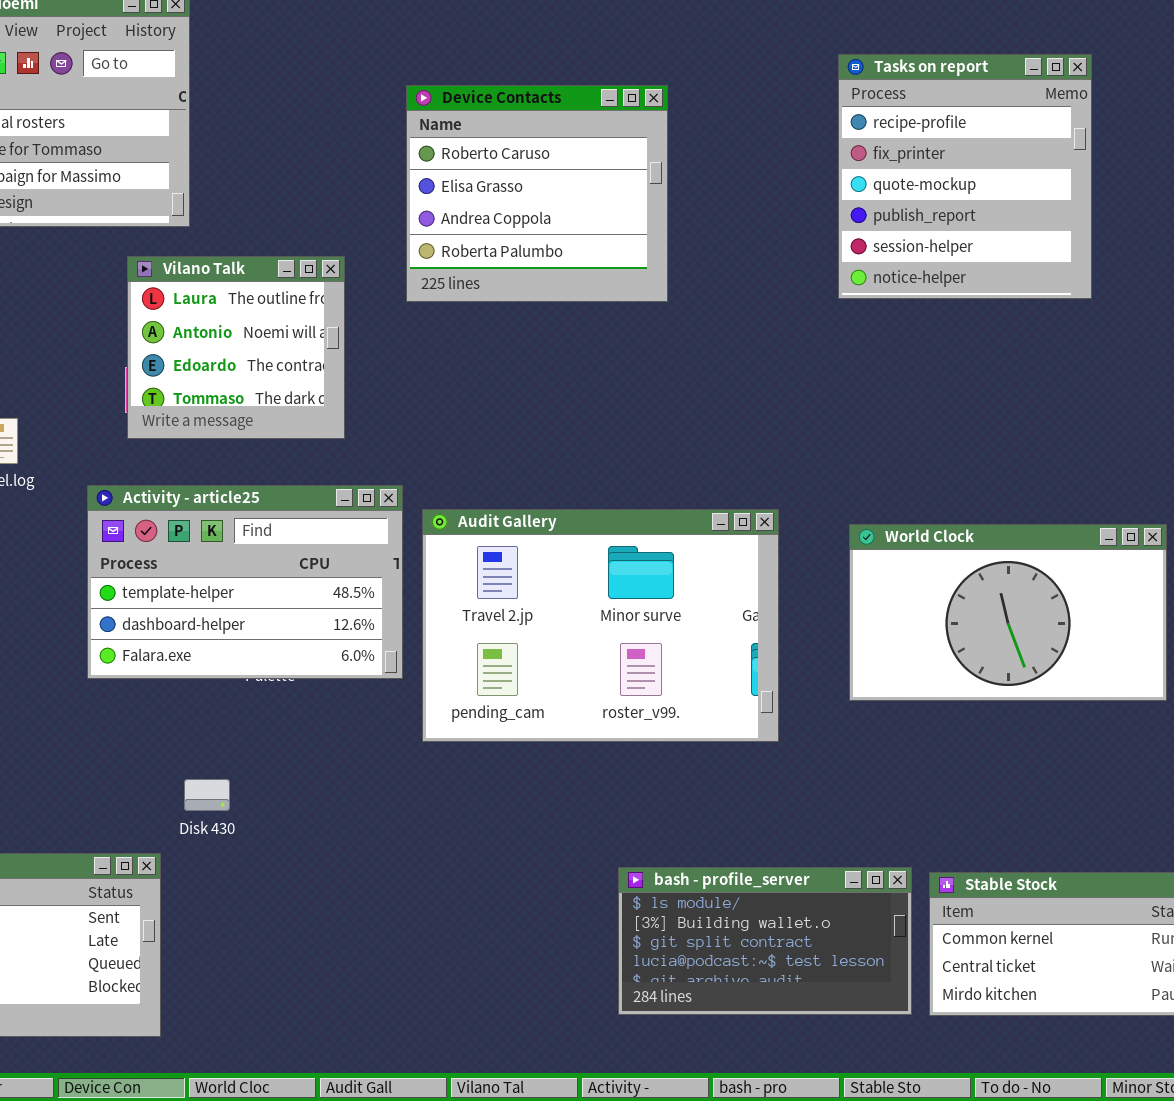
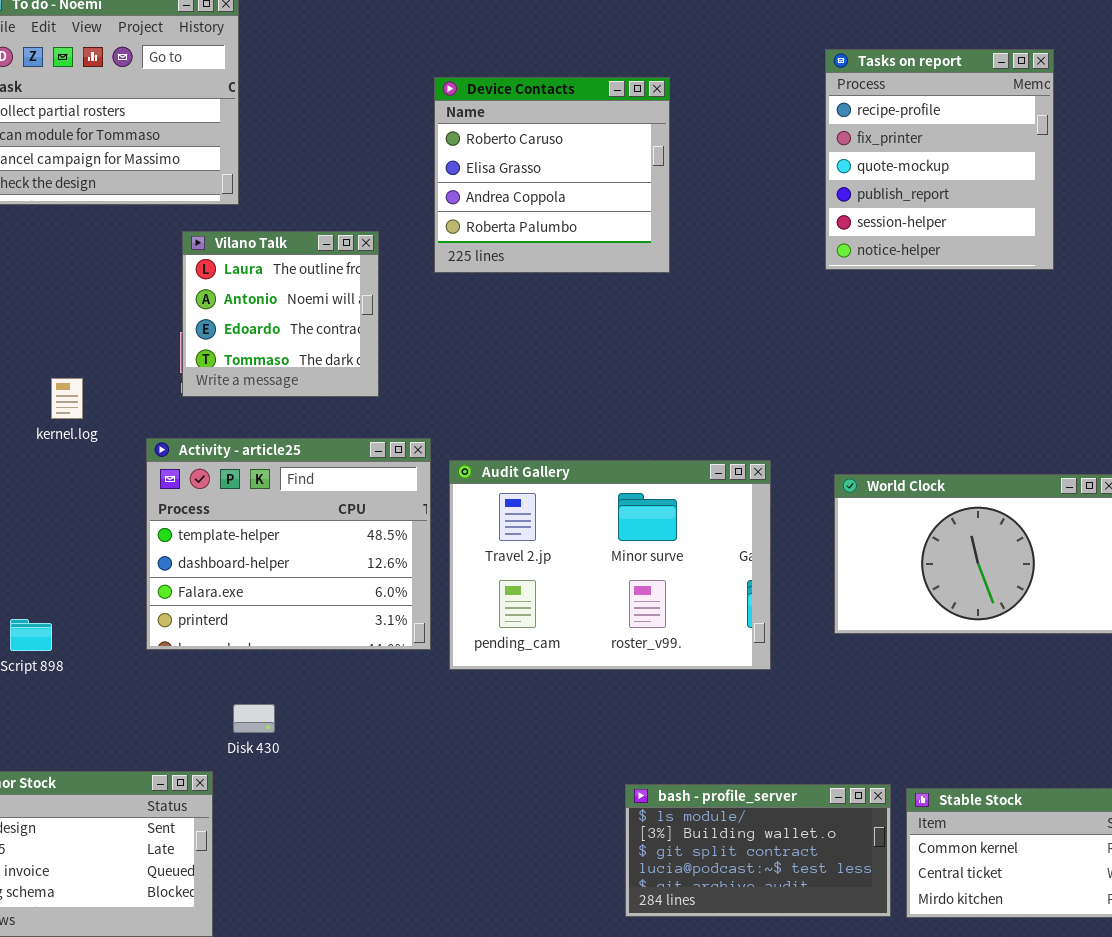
Activity - article25: [87,485,403,679] -> [146,438,431,650], resized

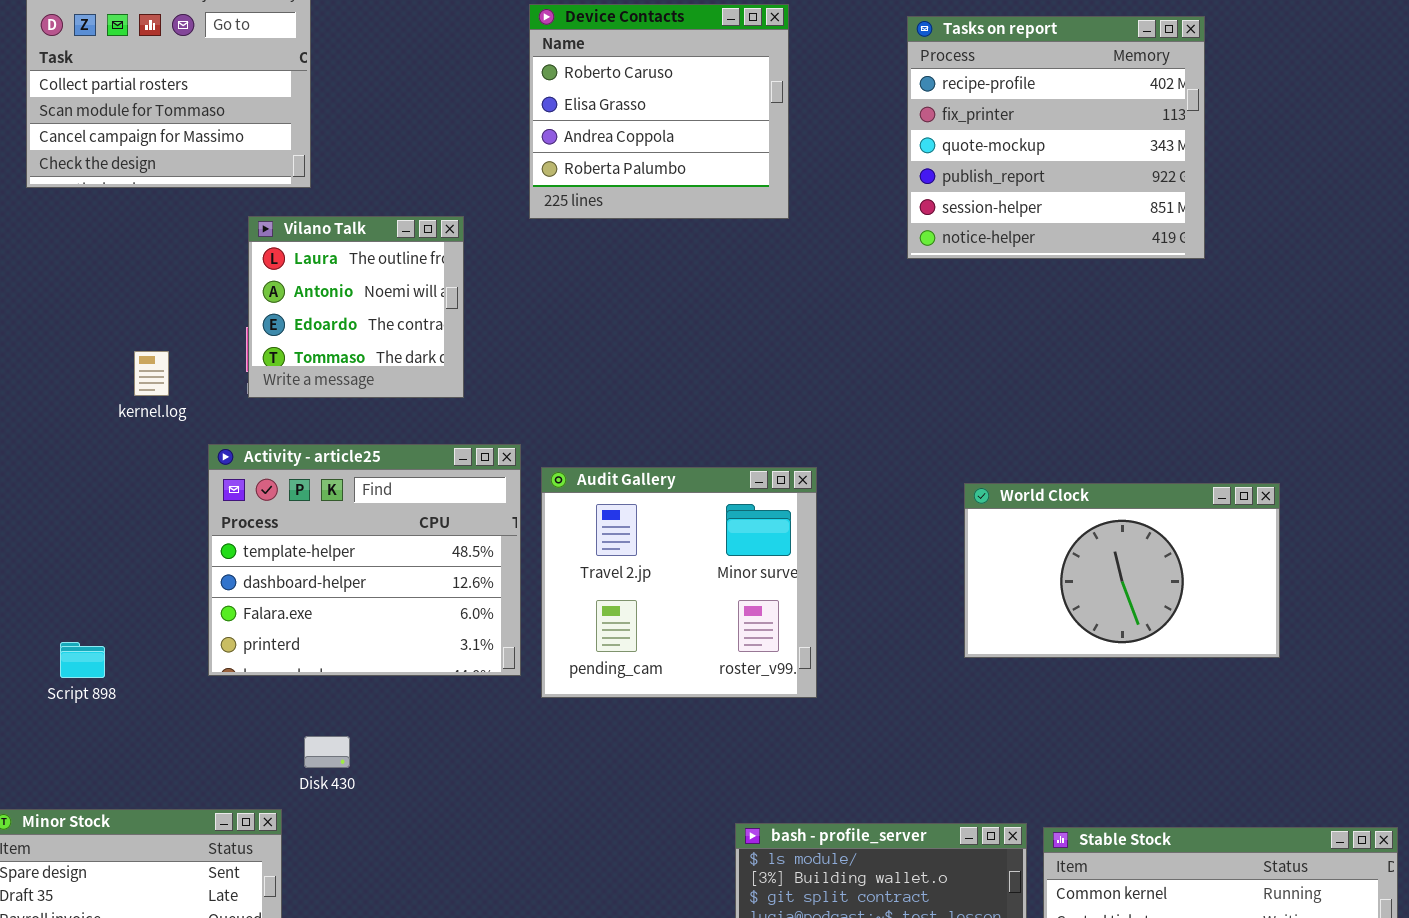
Tasks on report: [825,49,1054,270] -> [907,16,1205,259], resized
Device Contacts: [434,77,670,273] -> [529,4,789,219], moved
kernel.log: [51,378,83,419] -> [134,351,169,396], moved
Audit Gallery: [449,460,771,670] -> [541,467,817,698], resized

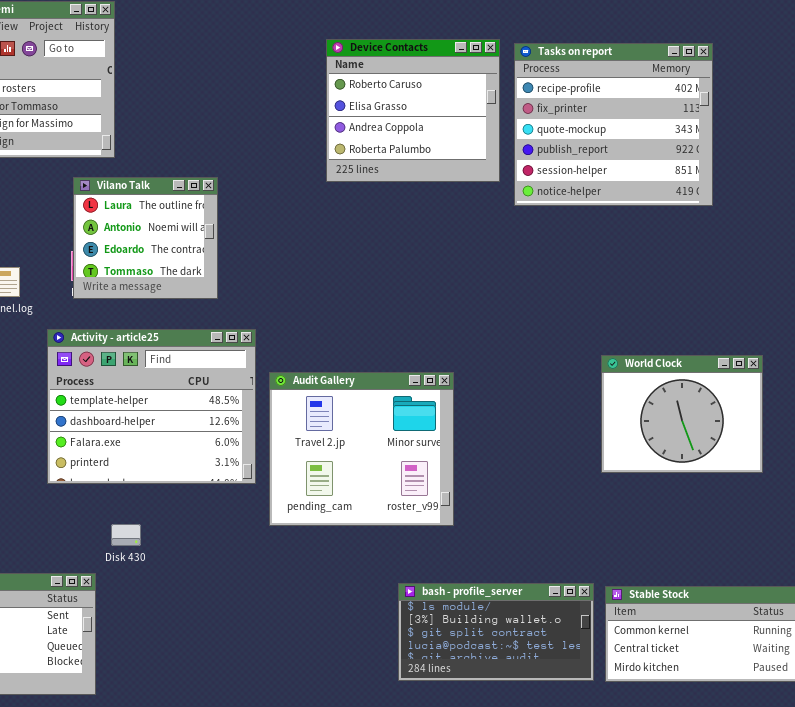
Device Contacts: [529,4,789,219] -> [326,39,500,182], moved
Audit Gallery: [541,467,817,698] -> [269,372,454,526], moved
World Clock: [964,483,1280,658] -> [601,355,763,473], resized

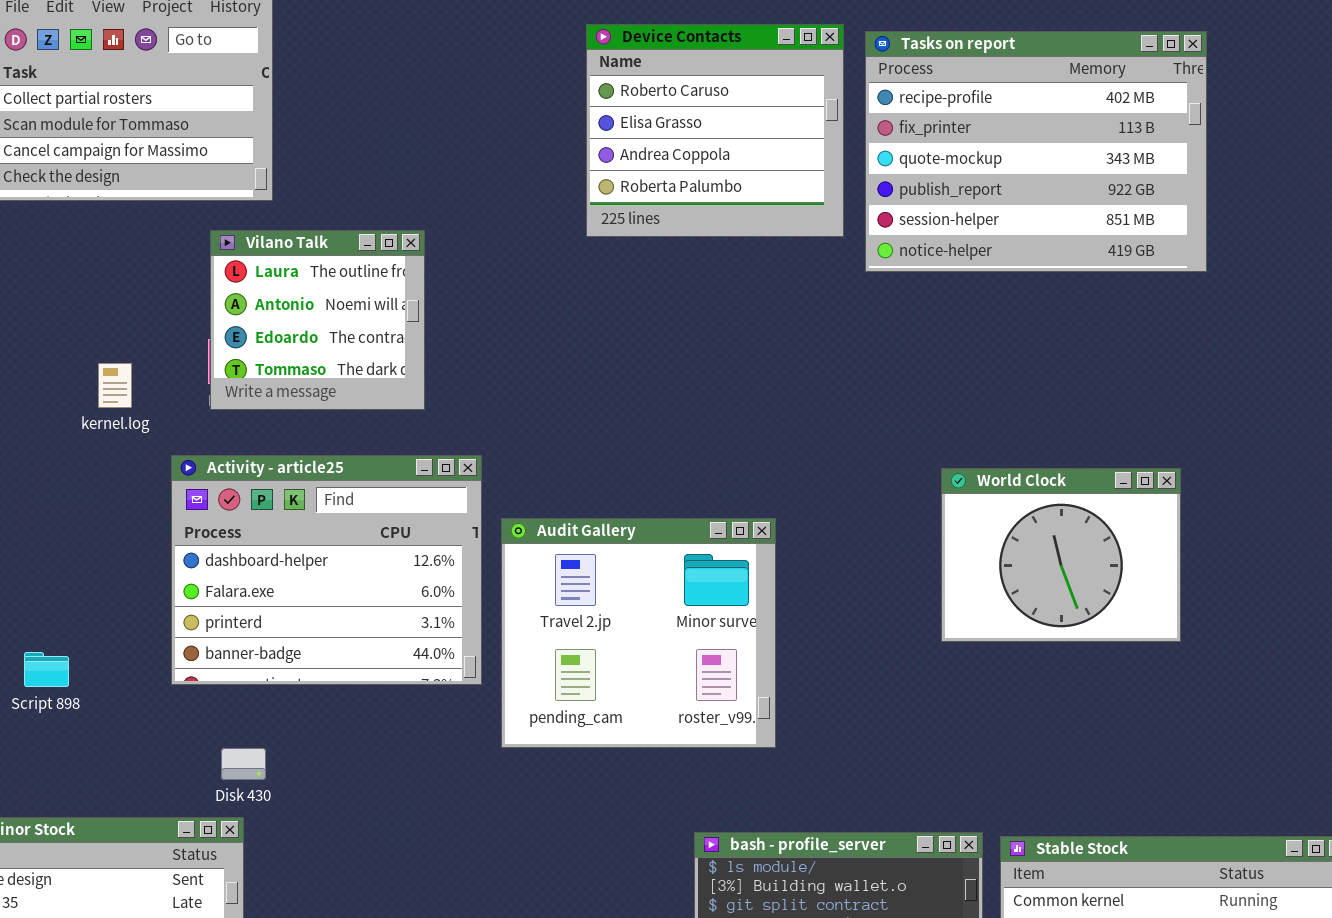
Tasks on report: [514,43,713,206] -> [865,31,1207,272], resized
Activity - article25: [47,329,256,484] -> [171,455,482,685], scrolled down 1 row
World Clock: [601,355,763,473] -> [941,468,1181,642], moved
Disk 430: [111,524,141,546] -> [221,748,266,780], moved

